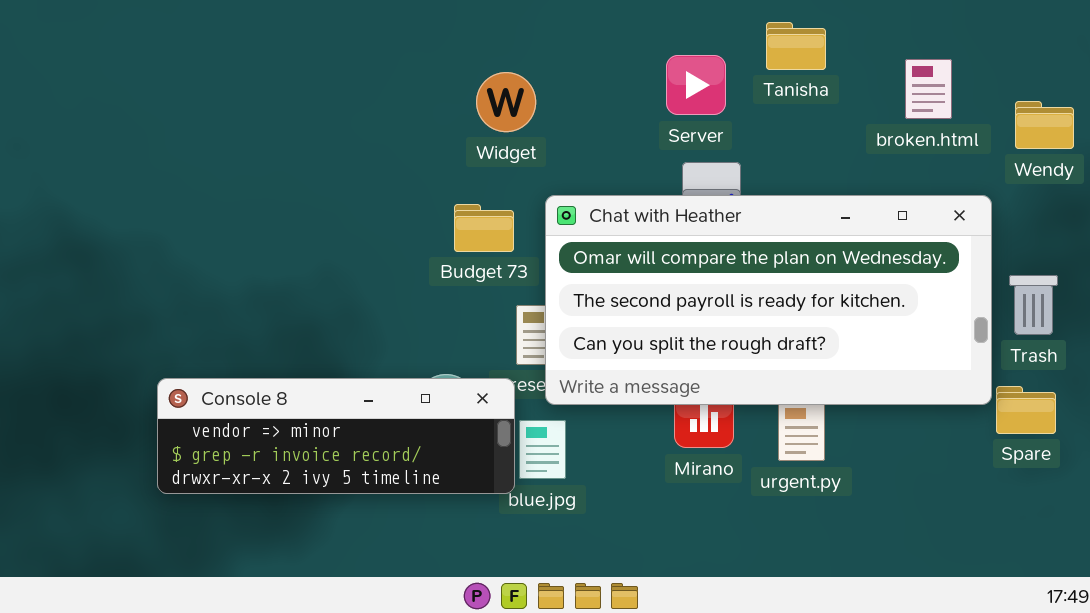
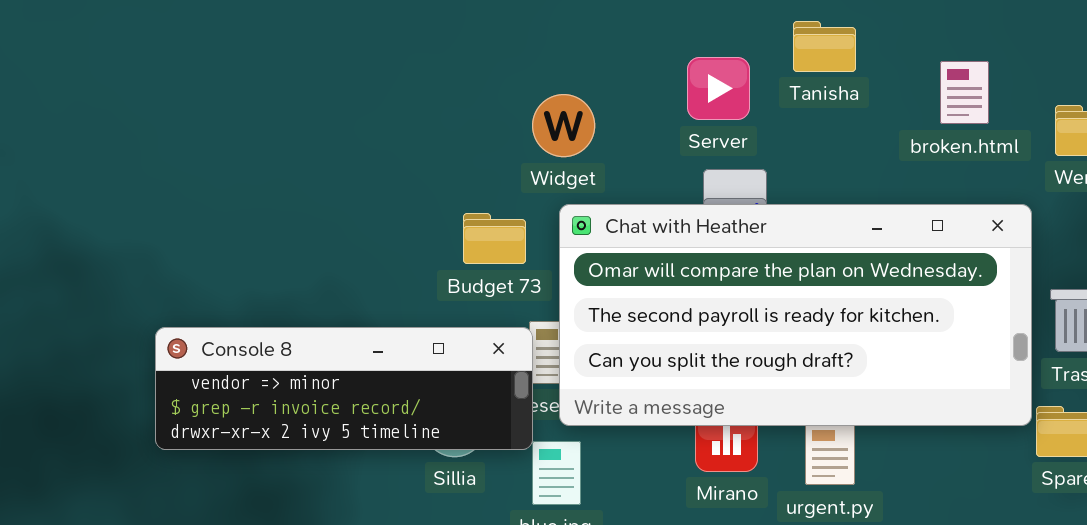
Widget: [476,72,536,132] -> [532,94,595,157], moved
Console 8: [157,378,515,494] -> [155,327,533,450], moved

